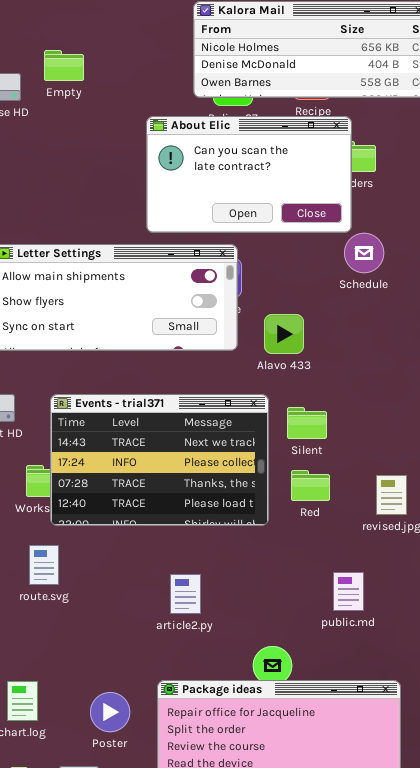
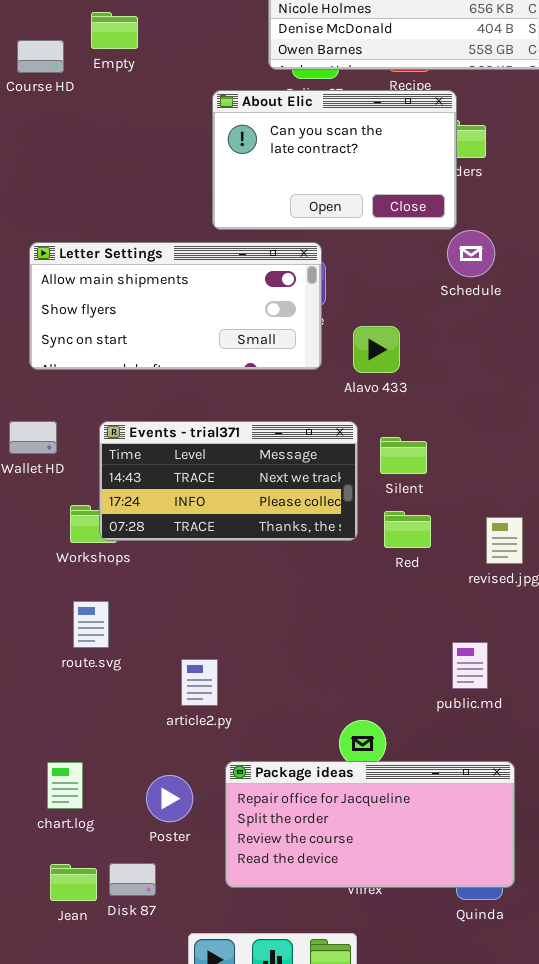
Events - trial371: [50,394,269,526] -> [99,421,358,541], resized
public.md: [333,572,364,611] -> [452,642,488,689], moved
article2.py: [170,574,201,614] -> [181,659,218,706], moved

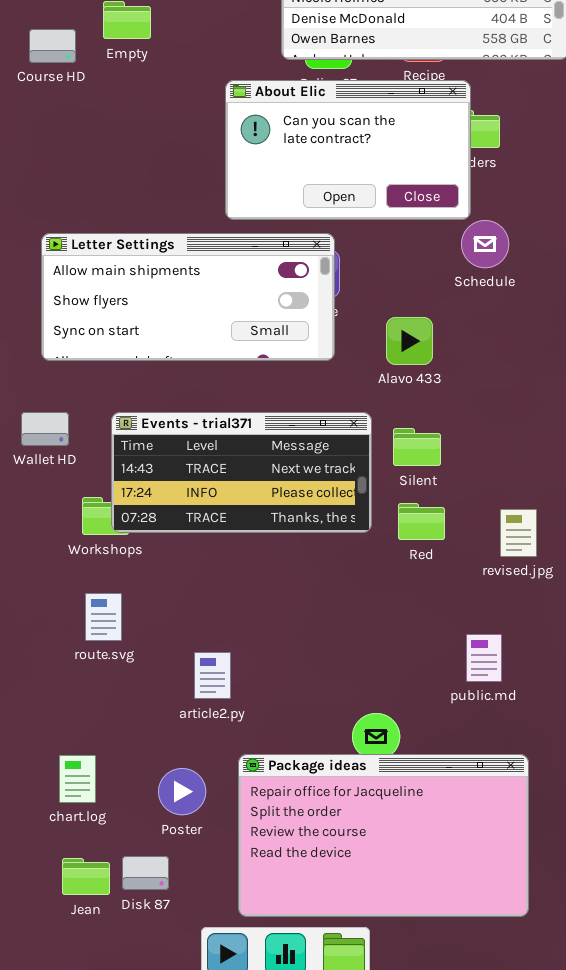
Alavo 433: [353,326,400,373] -> [386,317,433,365], moved
Package ideas: [225,761,515,888] -> [238,754,529,917], resized

